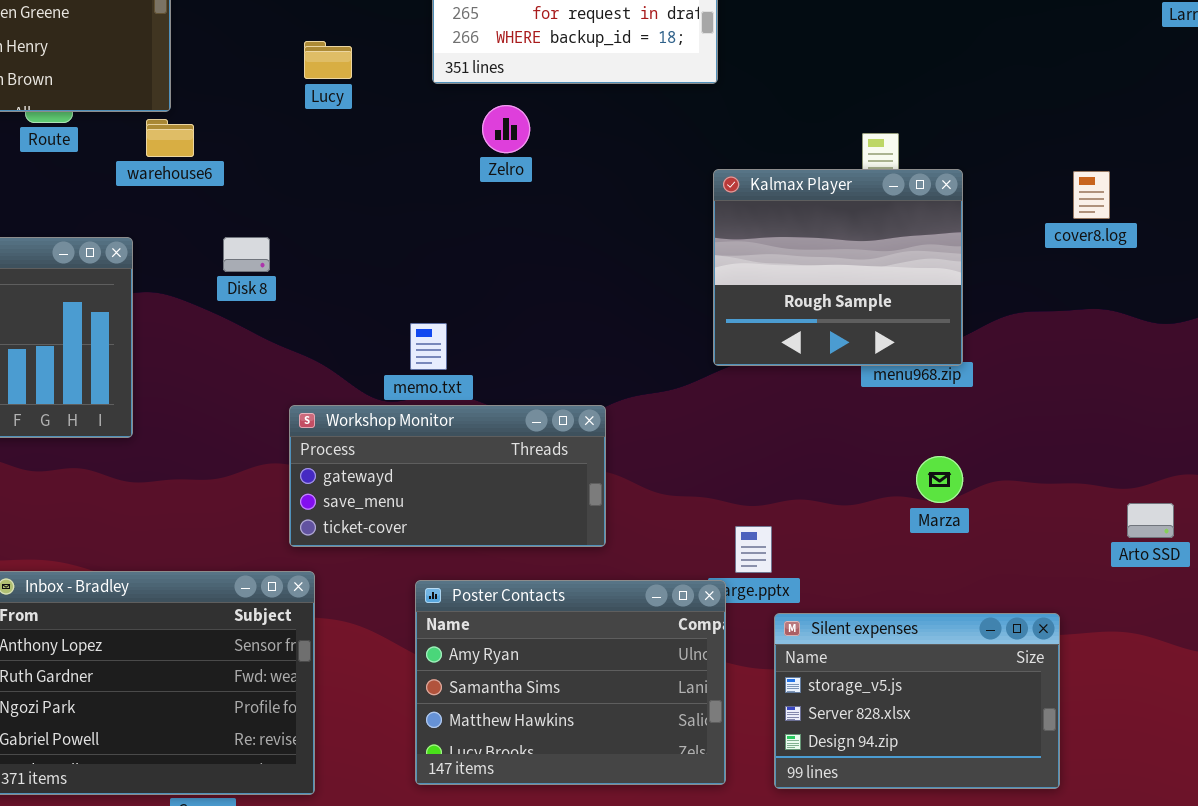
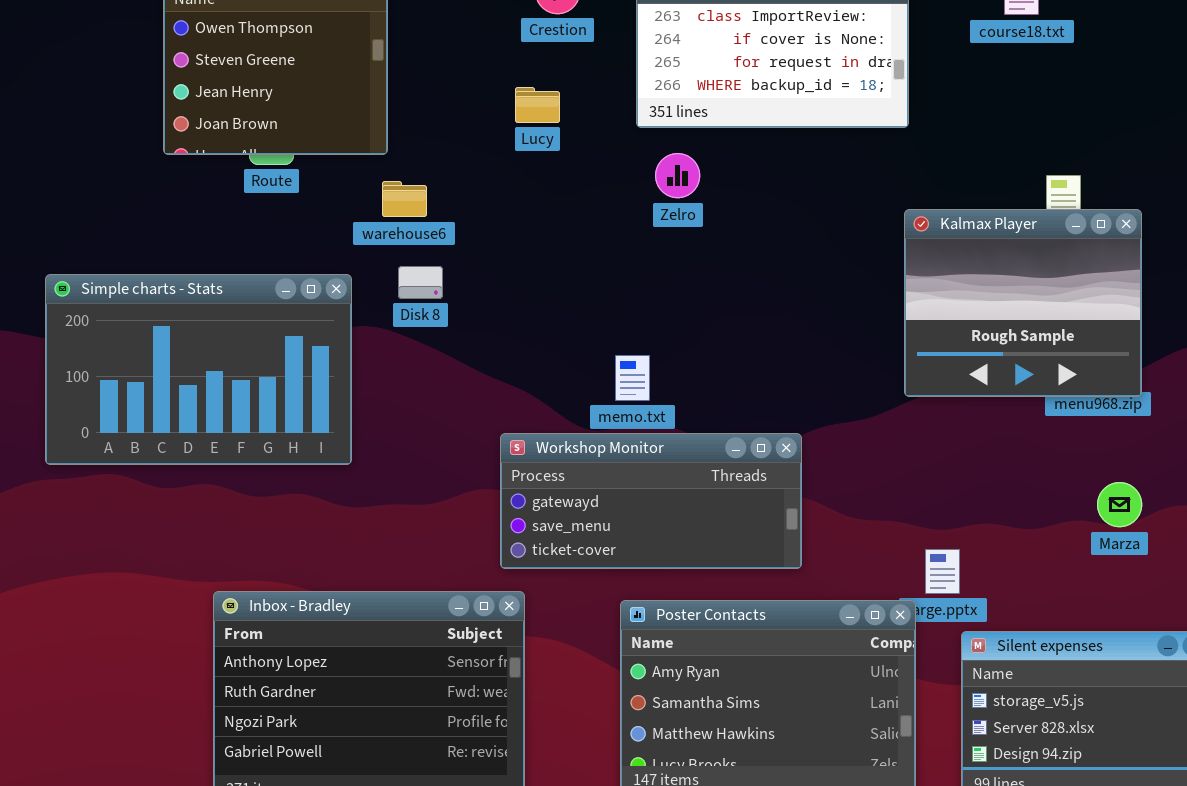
Zelro: [482,105,530,153] -> [655,153,700,198], moved
warehouse6: [146,119,194,157] -> [382,181,427,217], moved
Disk 8: [223,237,270,272] -> [398,266,443,299], moved

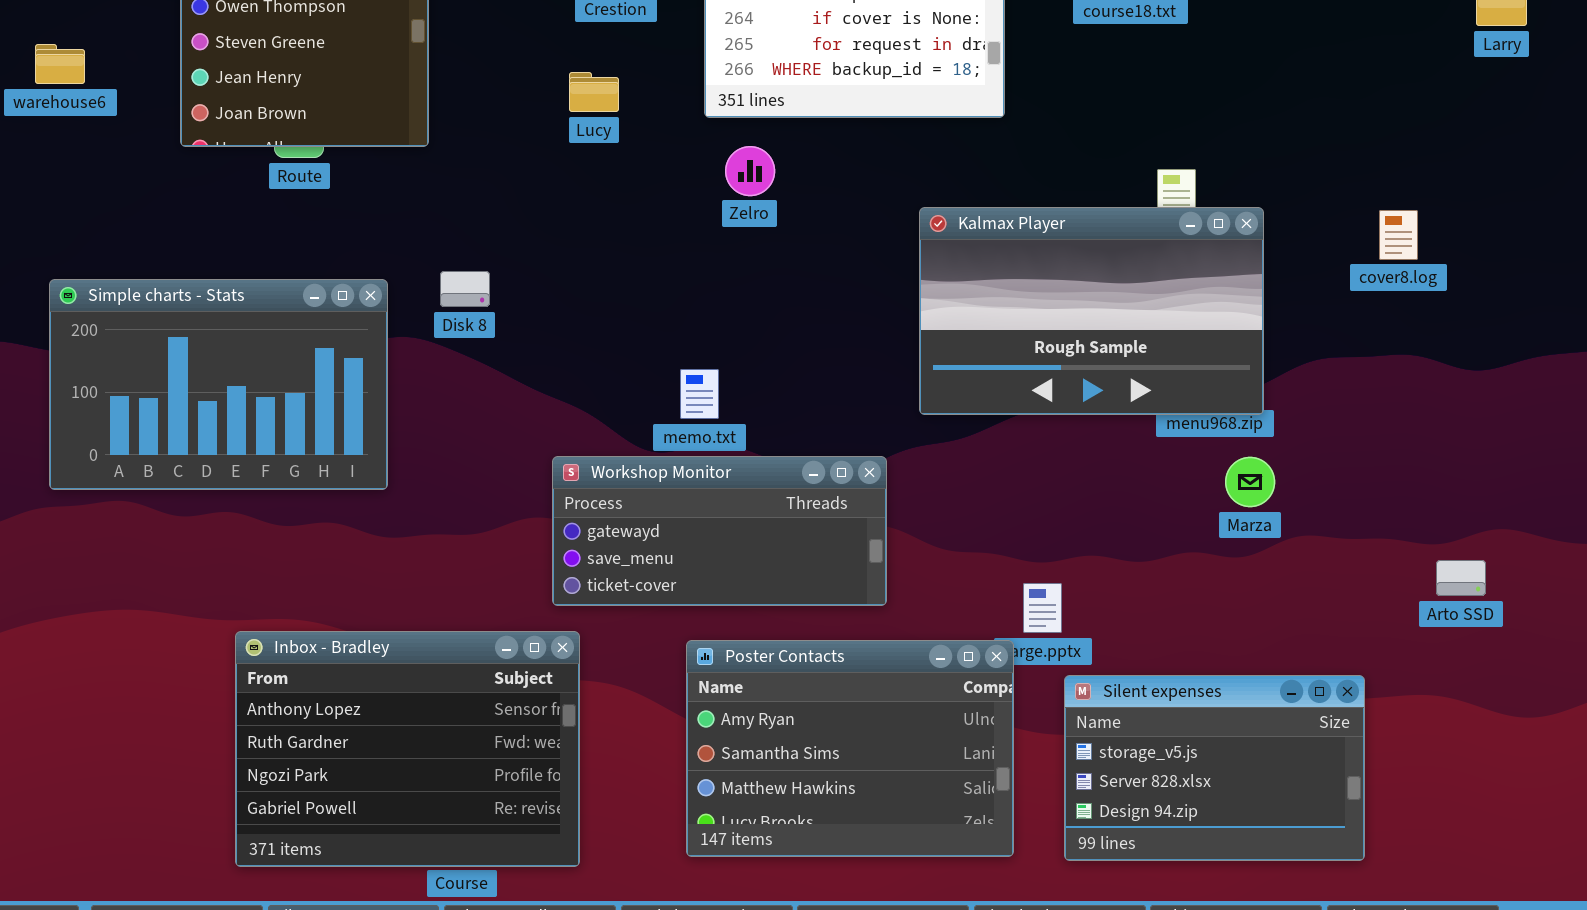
warehouse6: [382,181,427,217] -> [35,44,85,84], moved
Kalmax Player: [904,209,1142,397] -> [919,207,1264,415], resized
Marza: [1097,482,1142,527] -> [1225,457,1275,507], moved

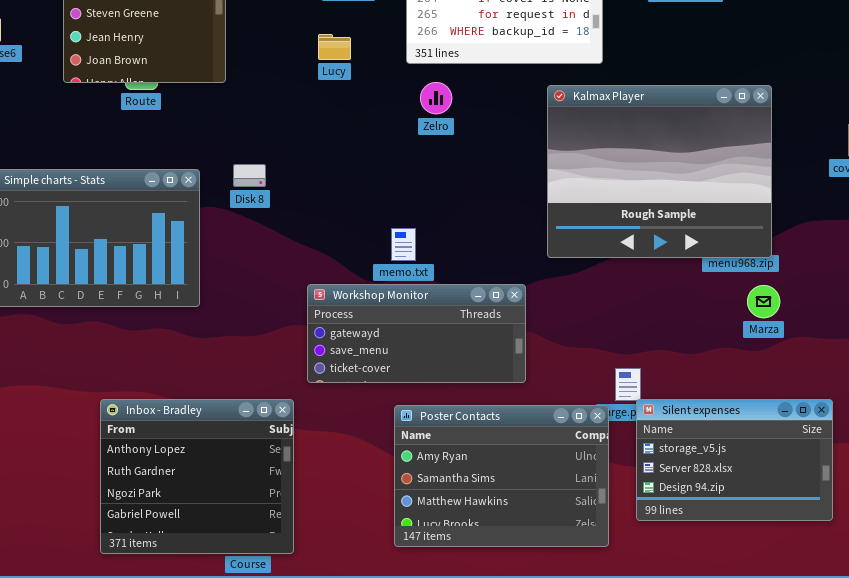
Kalmax Player: [919,207,1264,415] -> [547,85,772,258], resized
Inbox - Bradley: [235,631,580,867] -> [100,399,294,554], resized
Silent expenses: [1064,675,1365,861] -> [636,399,833,521], moved

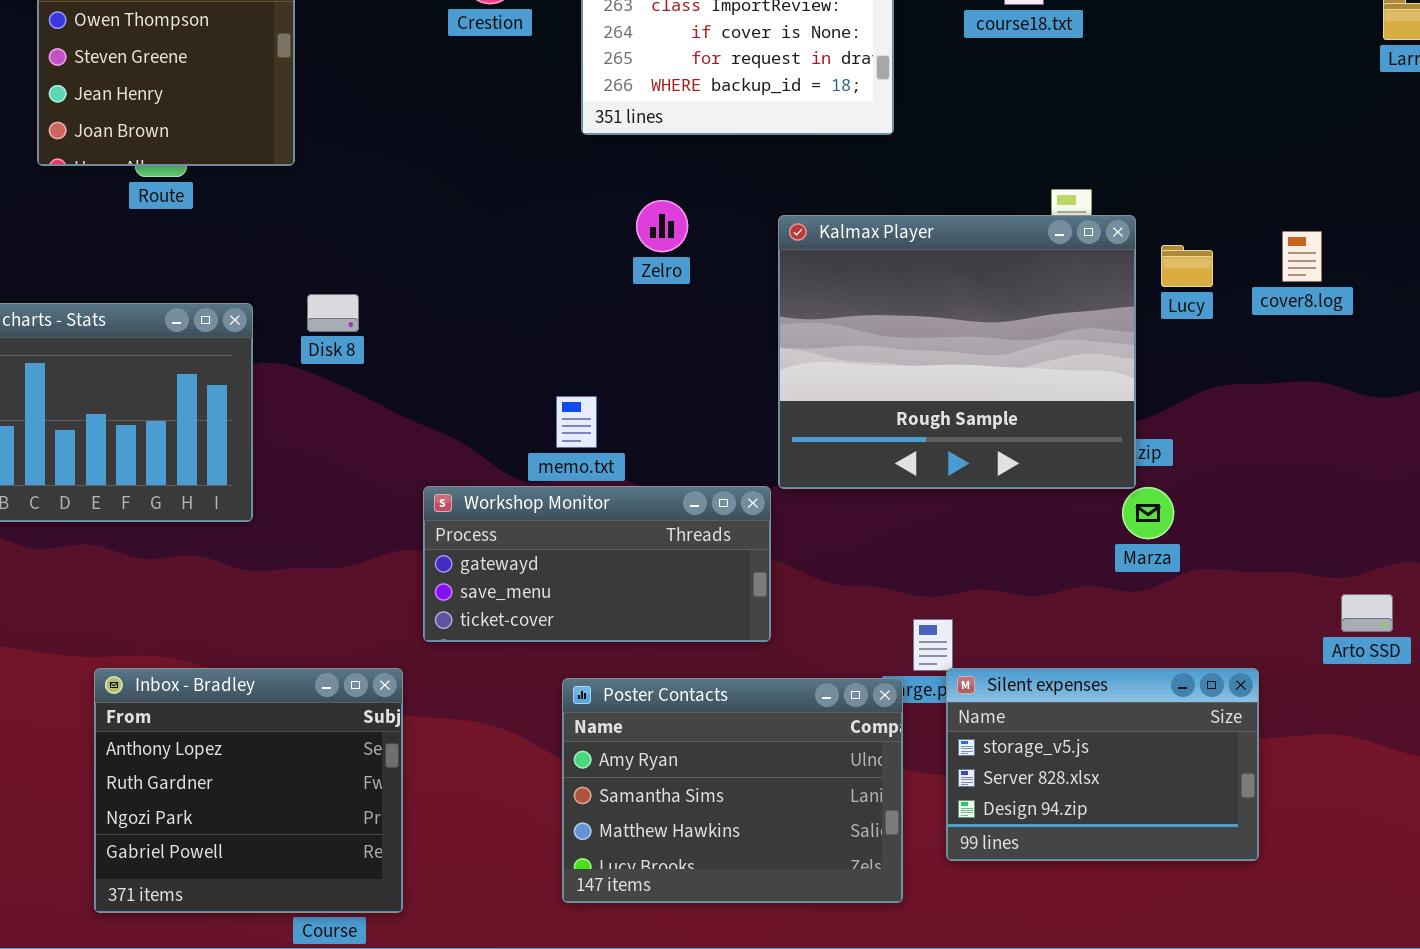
Lucy: [318,34,351,60] -> [1161,245,1213,287], moved
Zelro: [420,82,452,114] -> [636,200,688,252], moved
Kalmax Player: [547,85,772,258] -> [778,215,1136,489], moved

